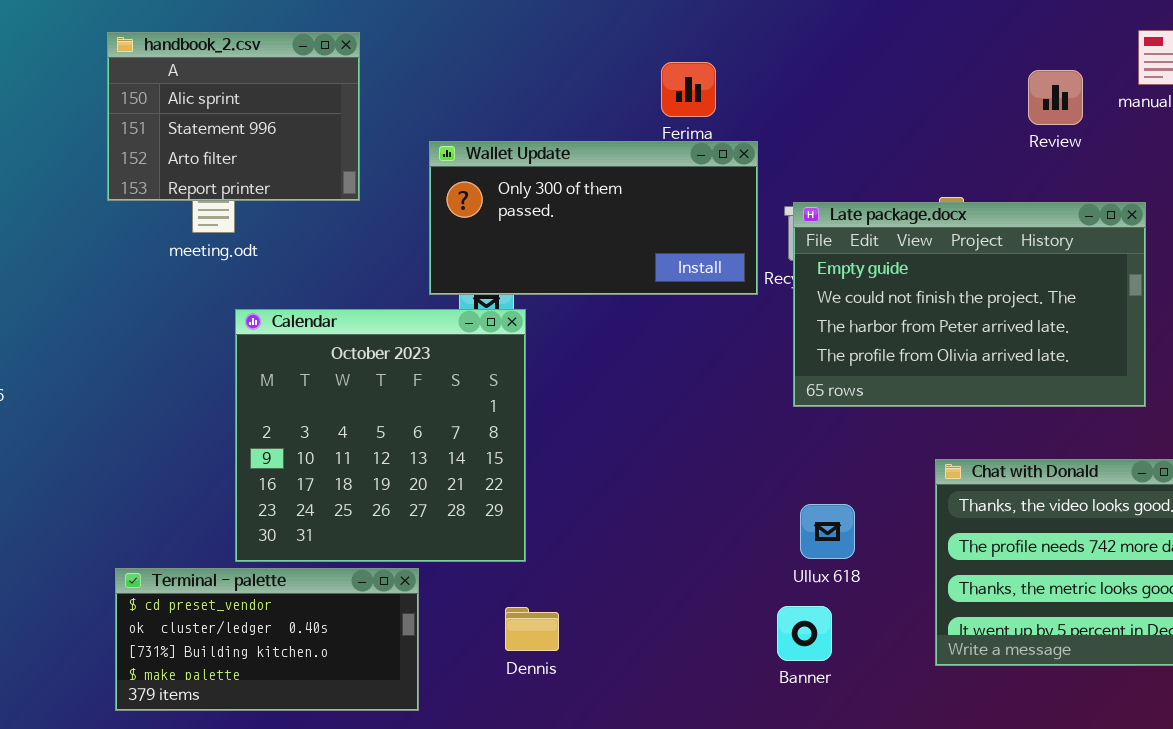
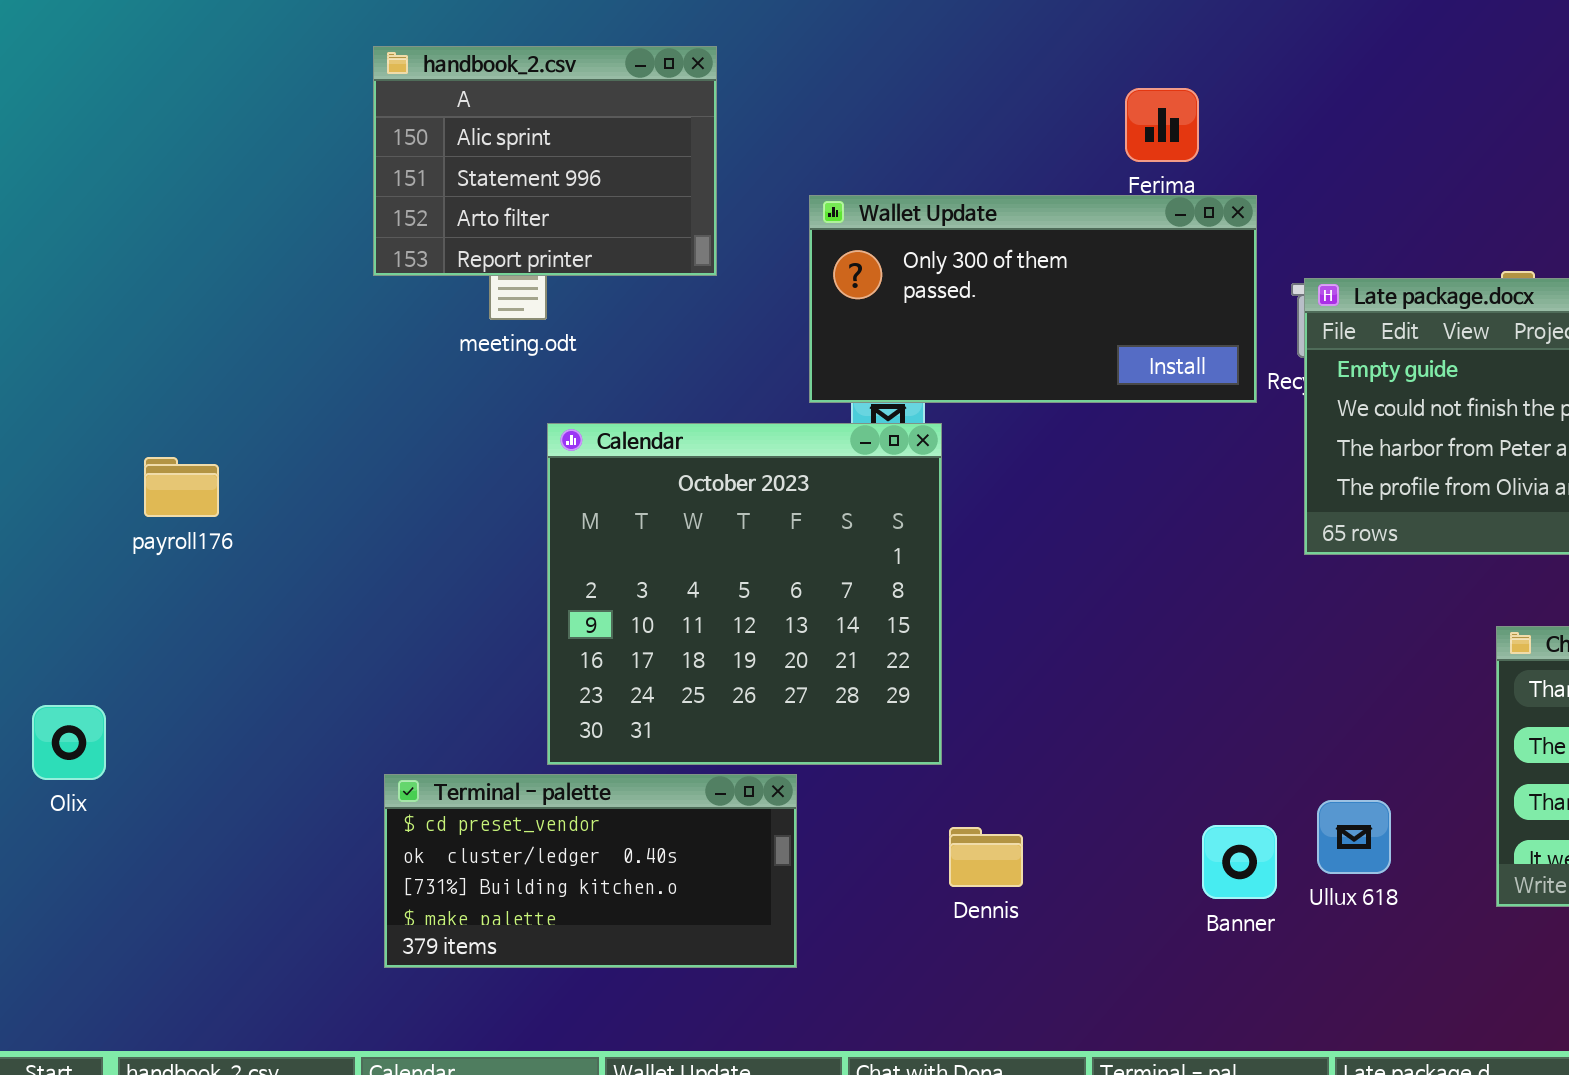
Ullux 618: [800,504,855,559] -> [1317,800,1391,874], moved
Banner: [777,606,832,661] -> [1202,825,1277,899], moved
Dennis: [505,607,559,651] -> [949,827,1023,887], moved

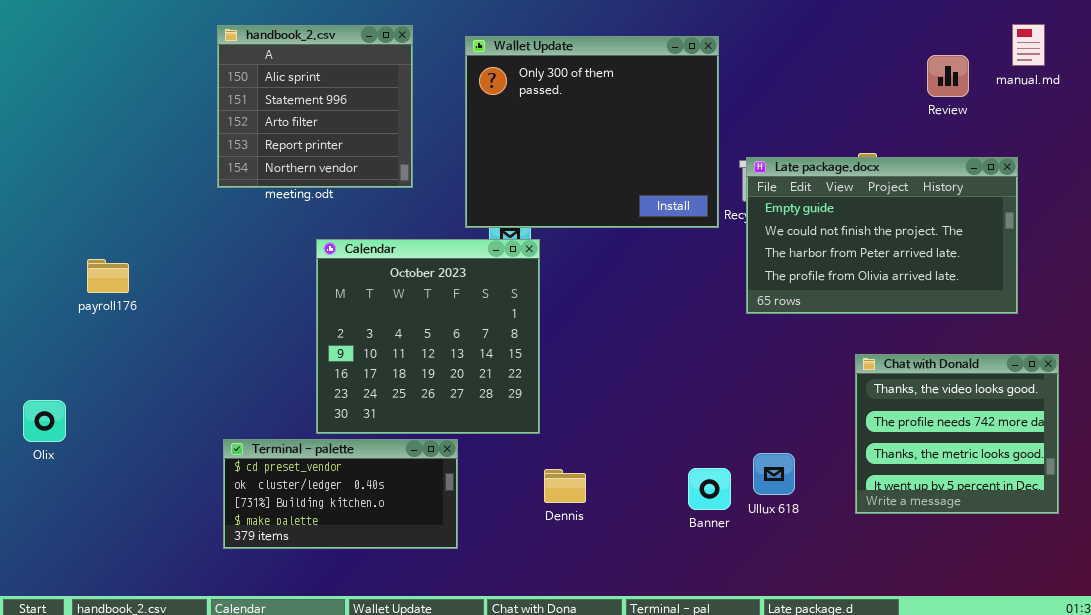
handbook_2.csv: [373,46,717,276] -> [217,25,413,188], resized
Wallet Update: [809,195,1257,403] -> [465,36,719,228], resized

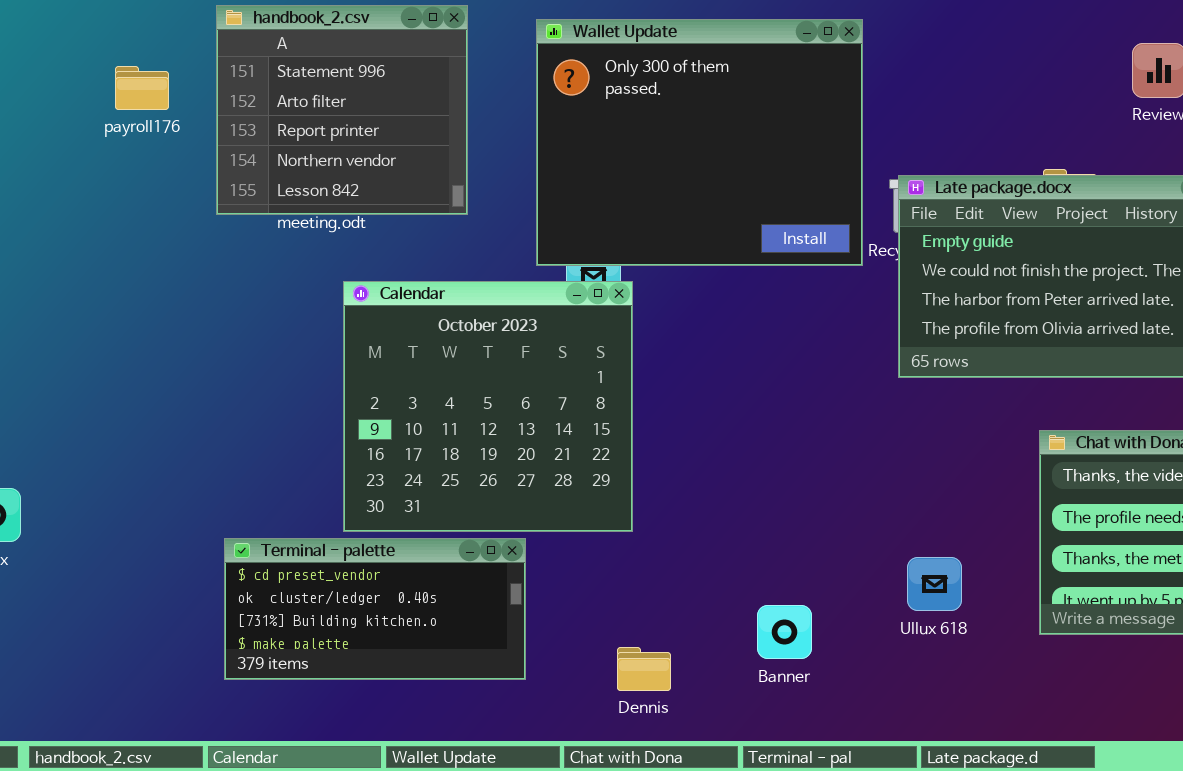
handbook_2.csv: [217,25,413,188] -> [216,5,468,215], scrolled down 1 row
payroll176: [87,259,129,293] -> [115,66,169,110], moved
Banner: [688,468,731,510] -> [757,605,812,659], moved
Dennis: [544,469,586,503] -> [617,647,671,691], moved

